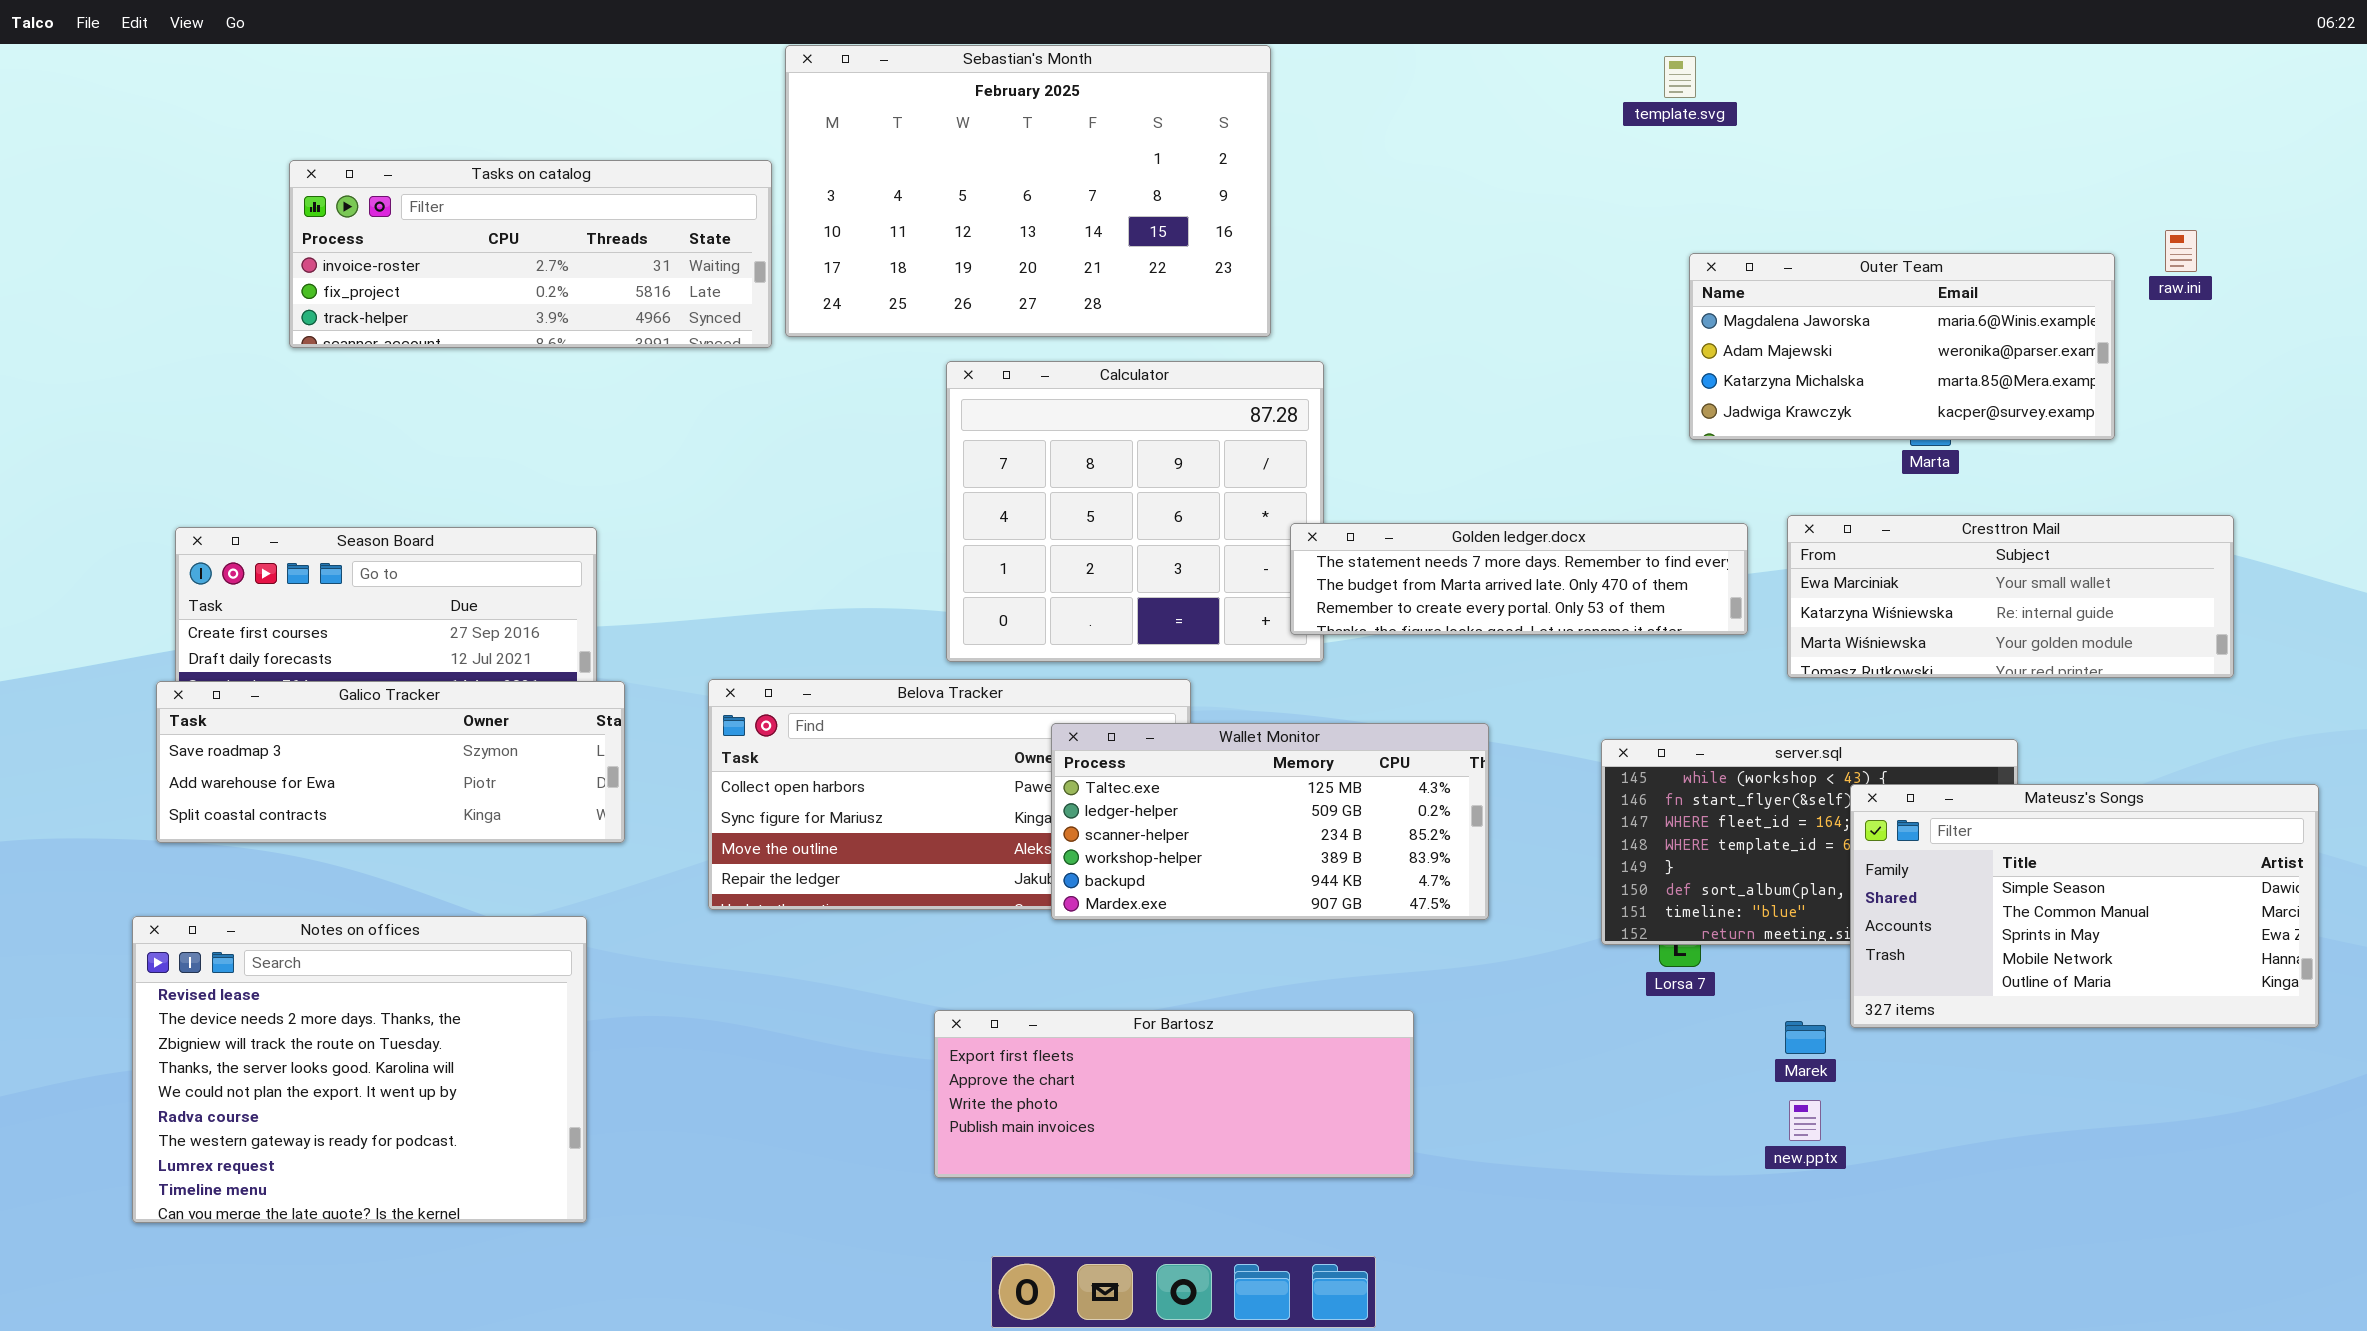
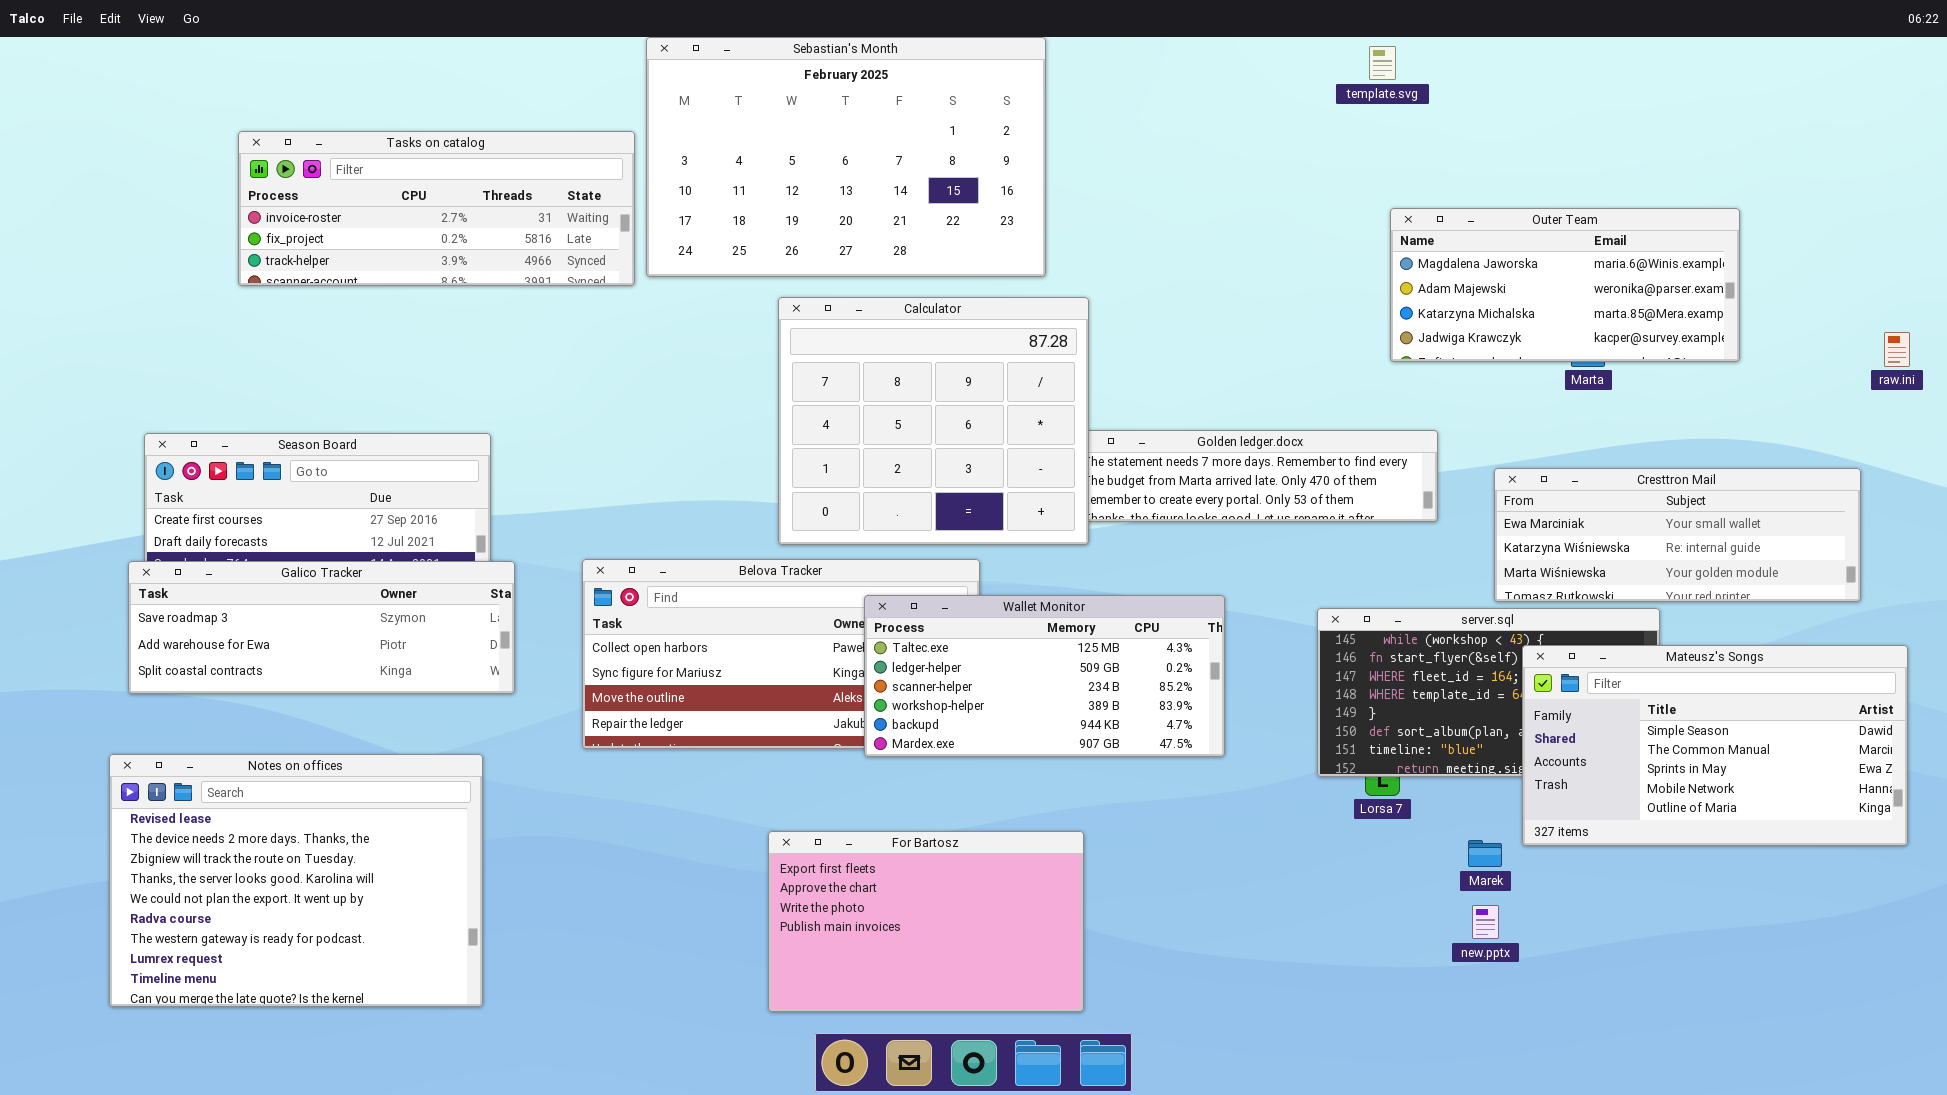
raw.ini: [2165,230,2197,272] -> [1884,332,1910,367], moved
Calculator: [946,361,1324,662] -> [778,297,1089,545], raised
Cresttron Mail: [1787,515,2234,678] -> [1494,468,1861,602], moved
For Bartosz: [934,1010,1414,1178] -> [768,831,1084,1012], resized

